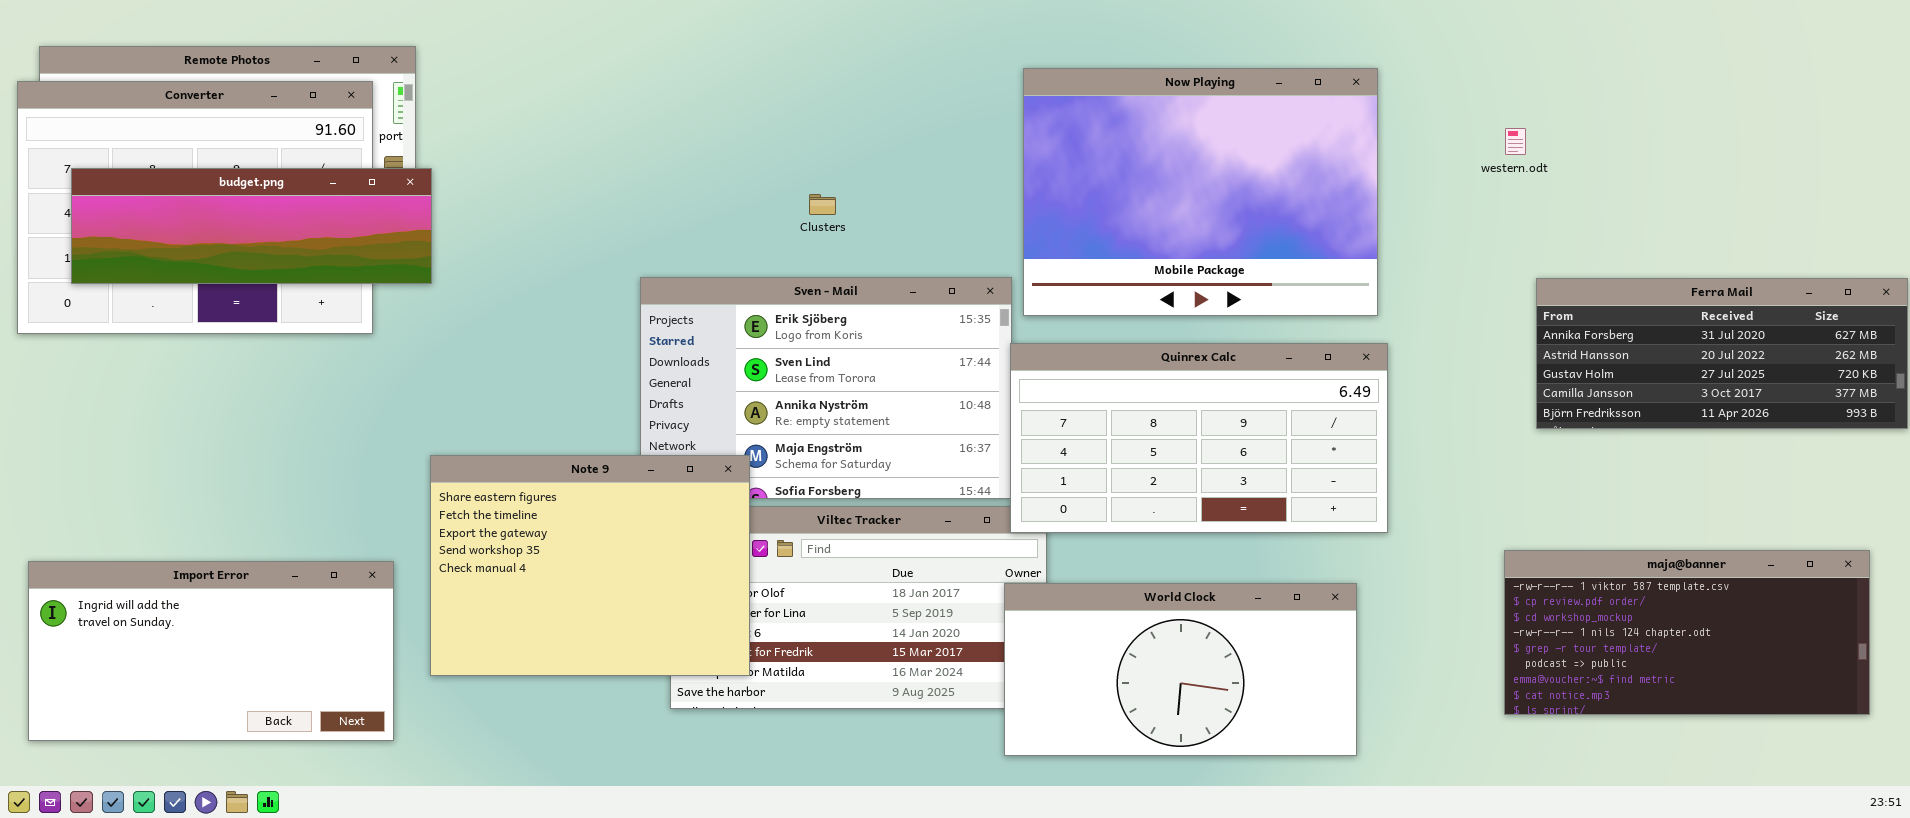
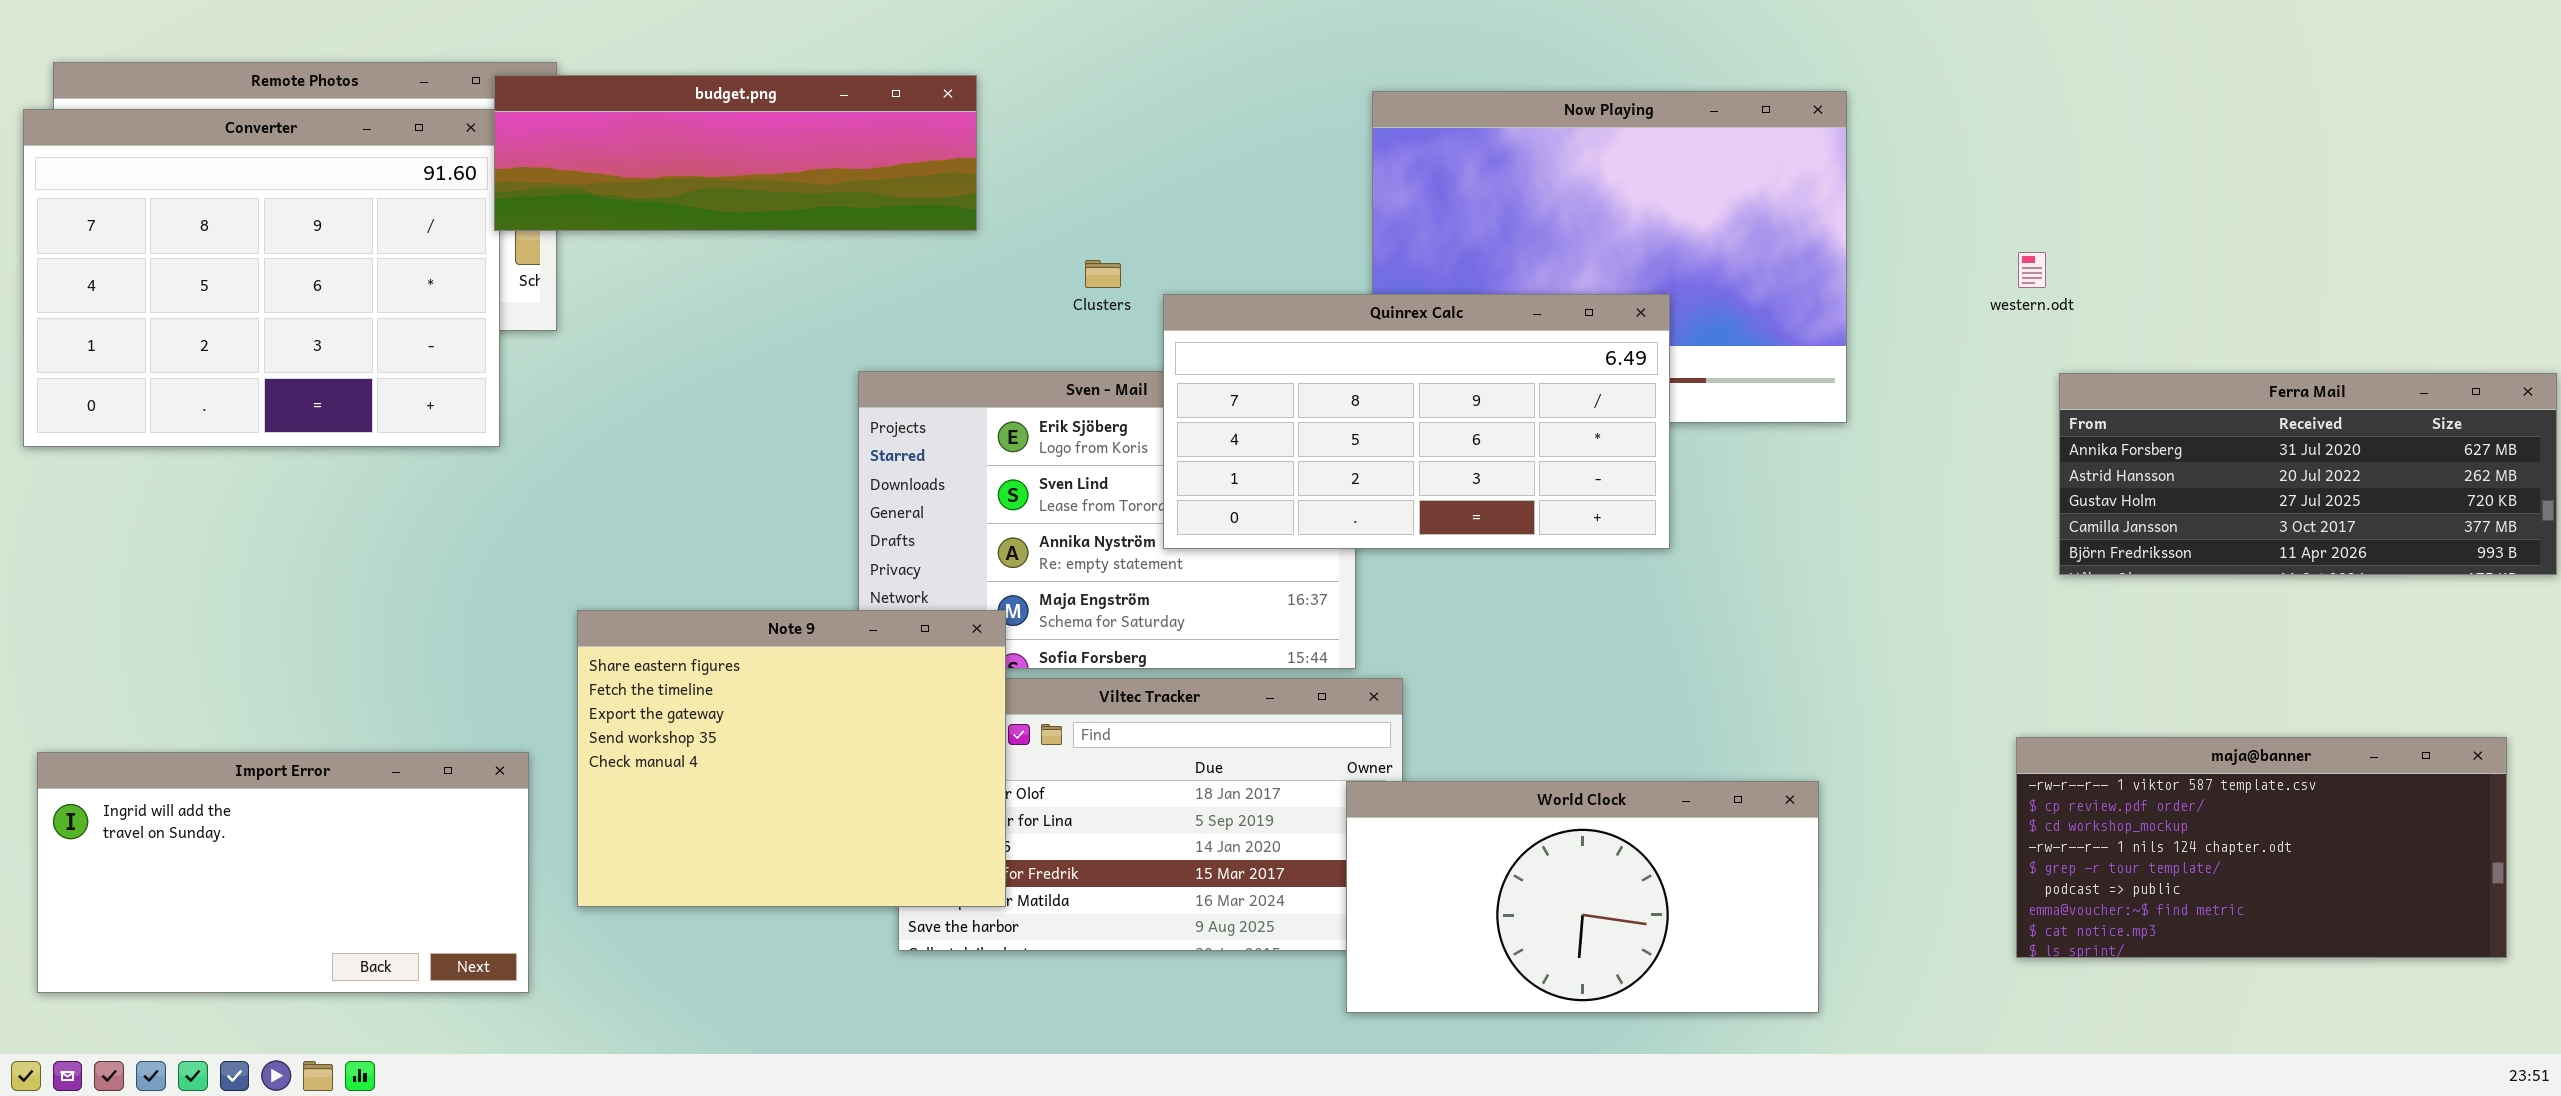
western.odt: [1505,128,1526,155] -> [2018,252,2046,288], moved
budget.png: [71,168,432,284] -> [494,75,977,231], moved
Quinrex Calc: [1010,343,1388,533] -> [1163,294,1670,549], moved

